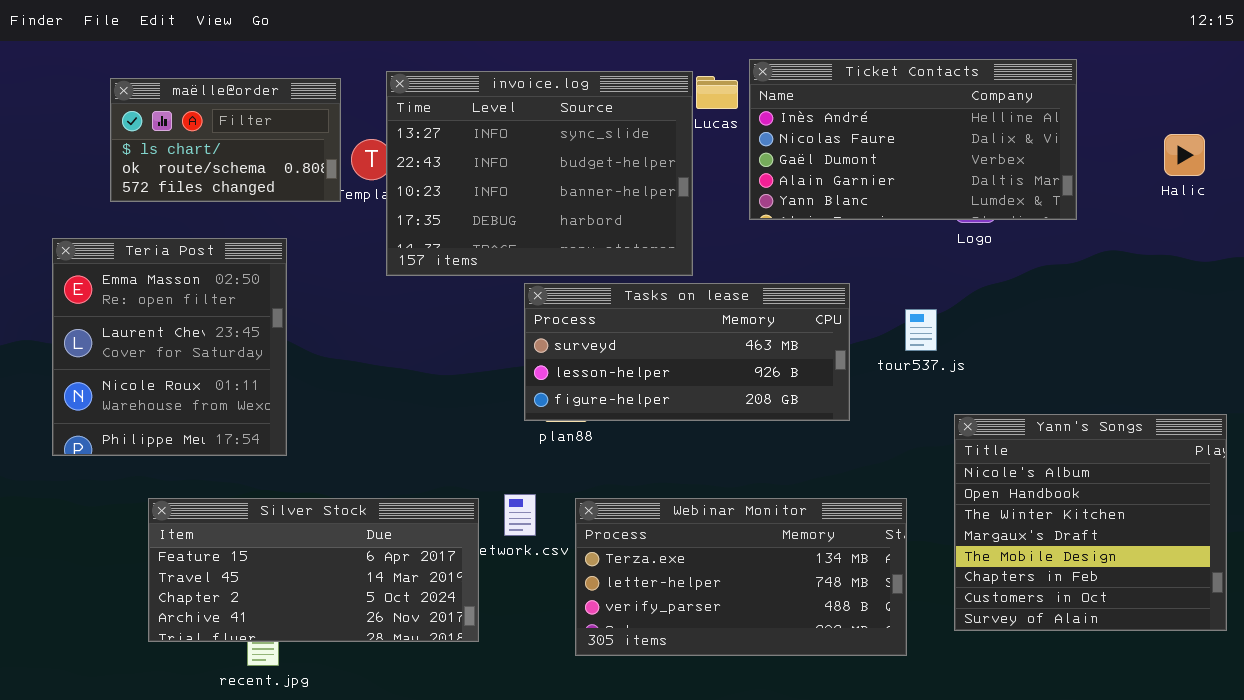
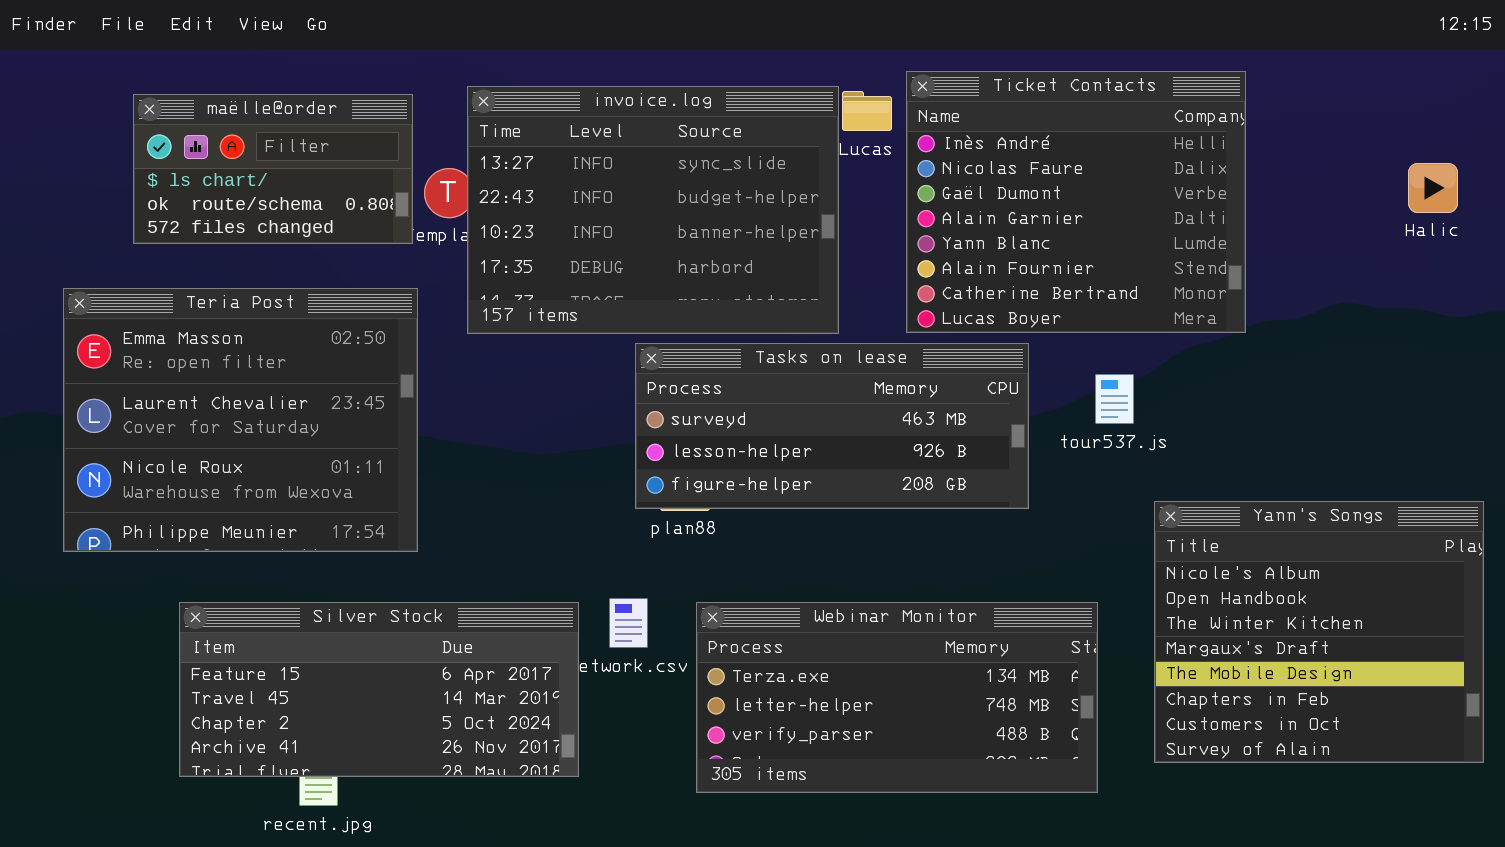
Ticket Contacts: [749,59,1077,220] -> [906,71,1246,333], resized
Teria Post: [52,238,287,456] -> [63,288,418,552], resized

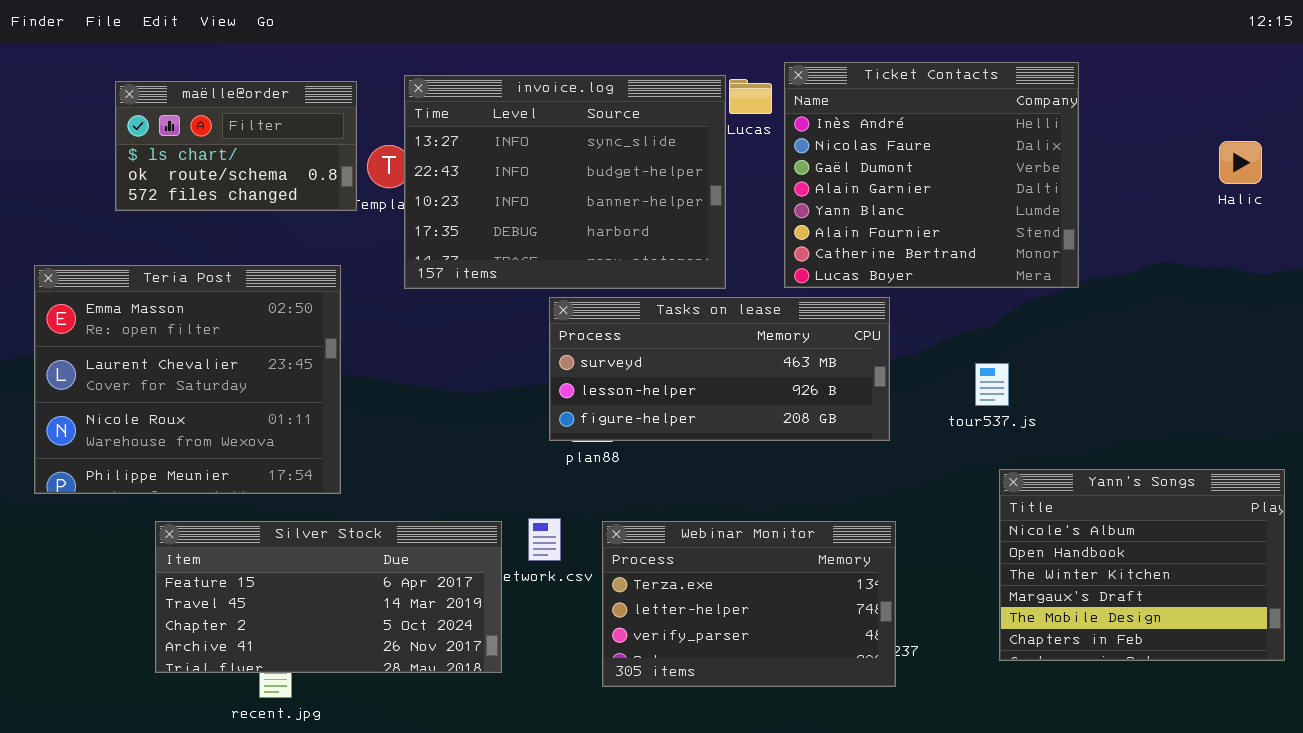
Teria Post: [63,288,418,552] -> [34,265,341,494], moved
tour537.js: [1095,374,1134,424] -> [975,363,1009,406], moved
Yann's Songs: [1154,501,1484,763] -> [999,469,1285,661], resized
Webinar Monitor: [696,602,1098,793] -> [602,521,896,687], resized

